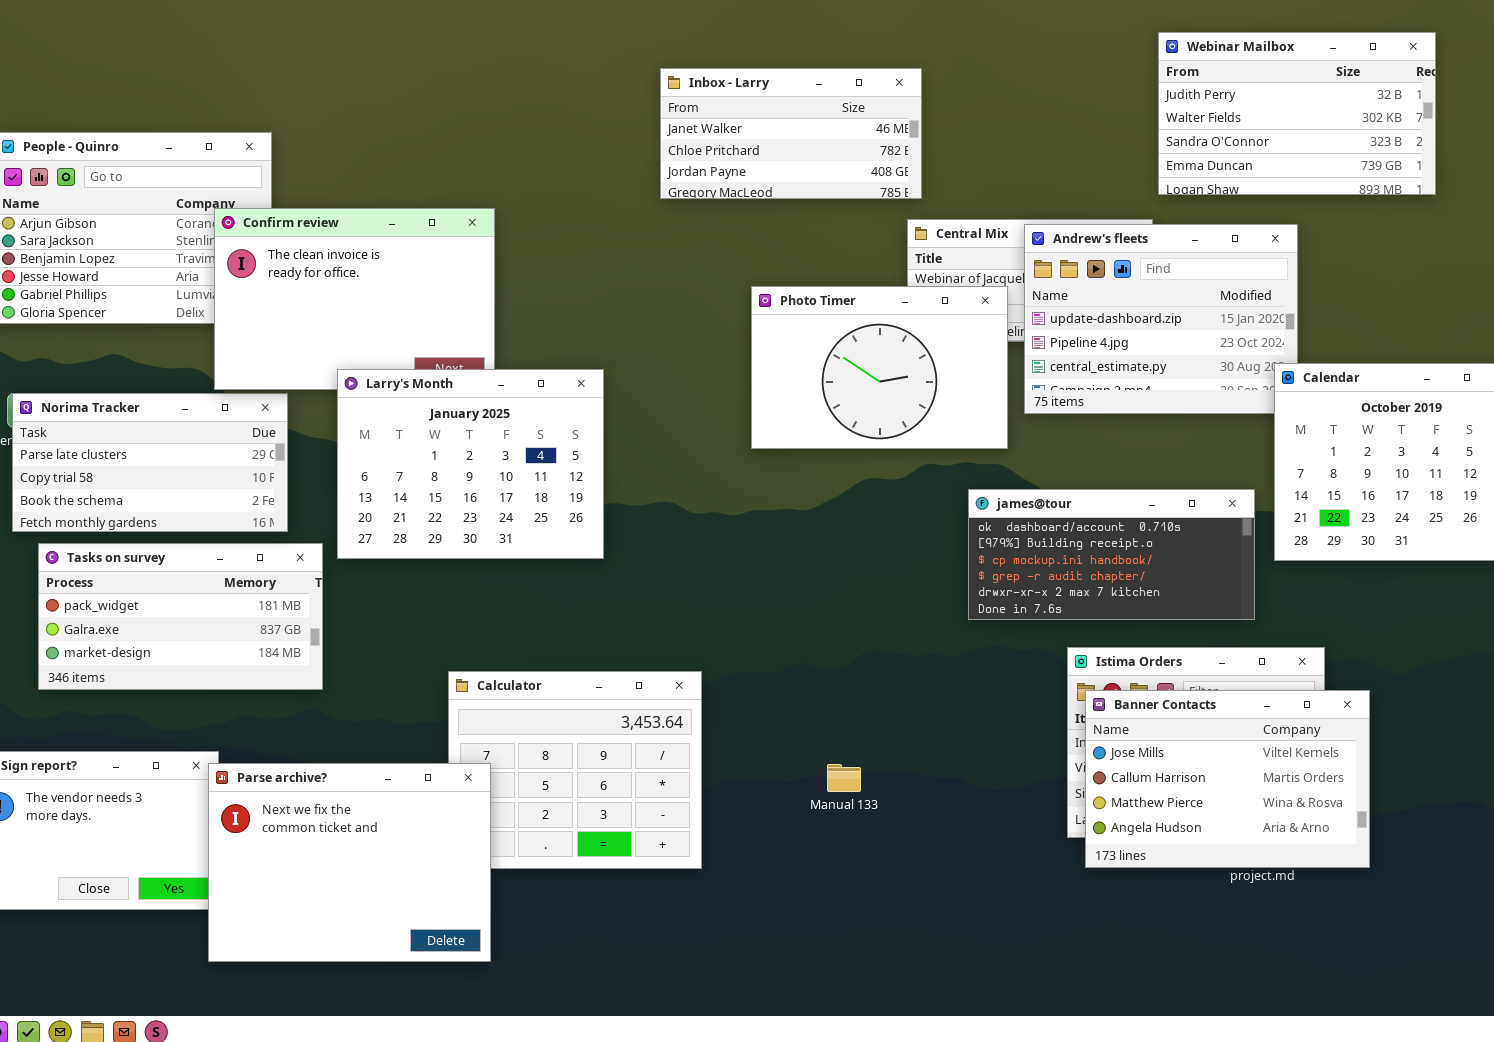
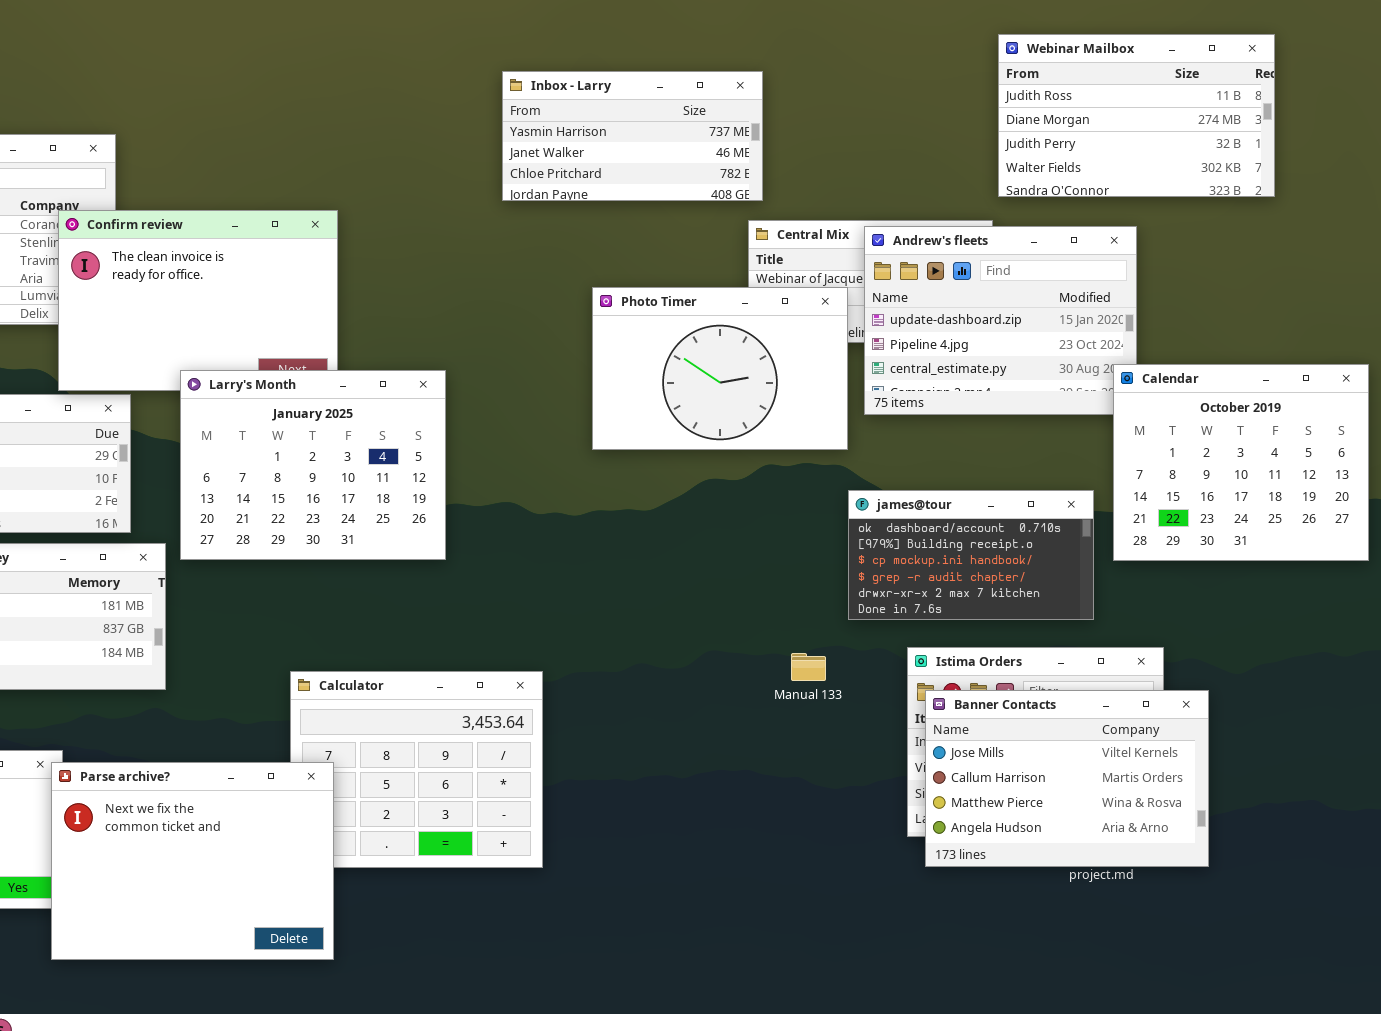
Webinar Mailbox: [1158,32,1436,195] -> [998,34,1275,197], scrolled up 2 rows
Inbox - Larry: [660,68,922,199] -> [502,71,763,201], scrolled up 1 row
james@tour: [968,489,1255,620] -> [848,490,1094,620], resized
Manual 133: [827,764,861,792] -> [791,653,826,681], moved

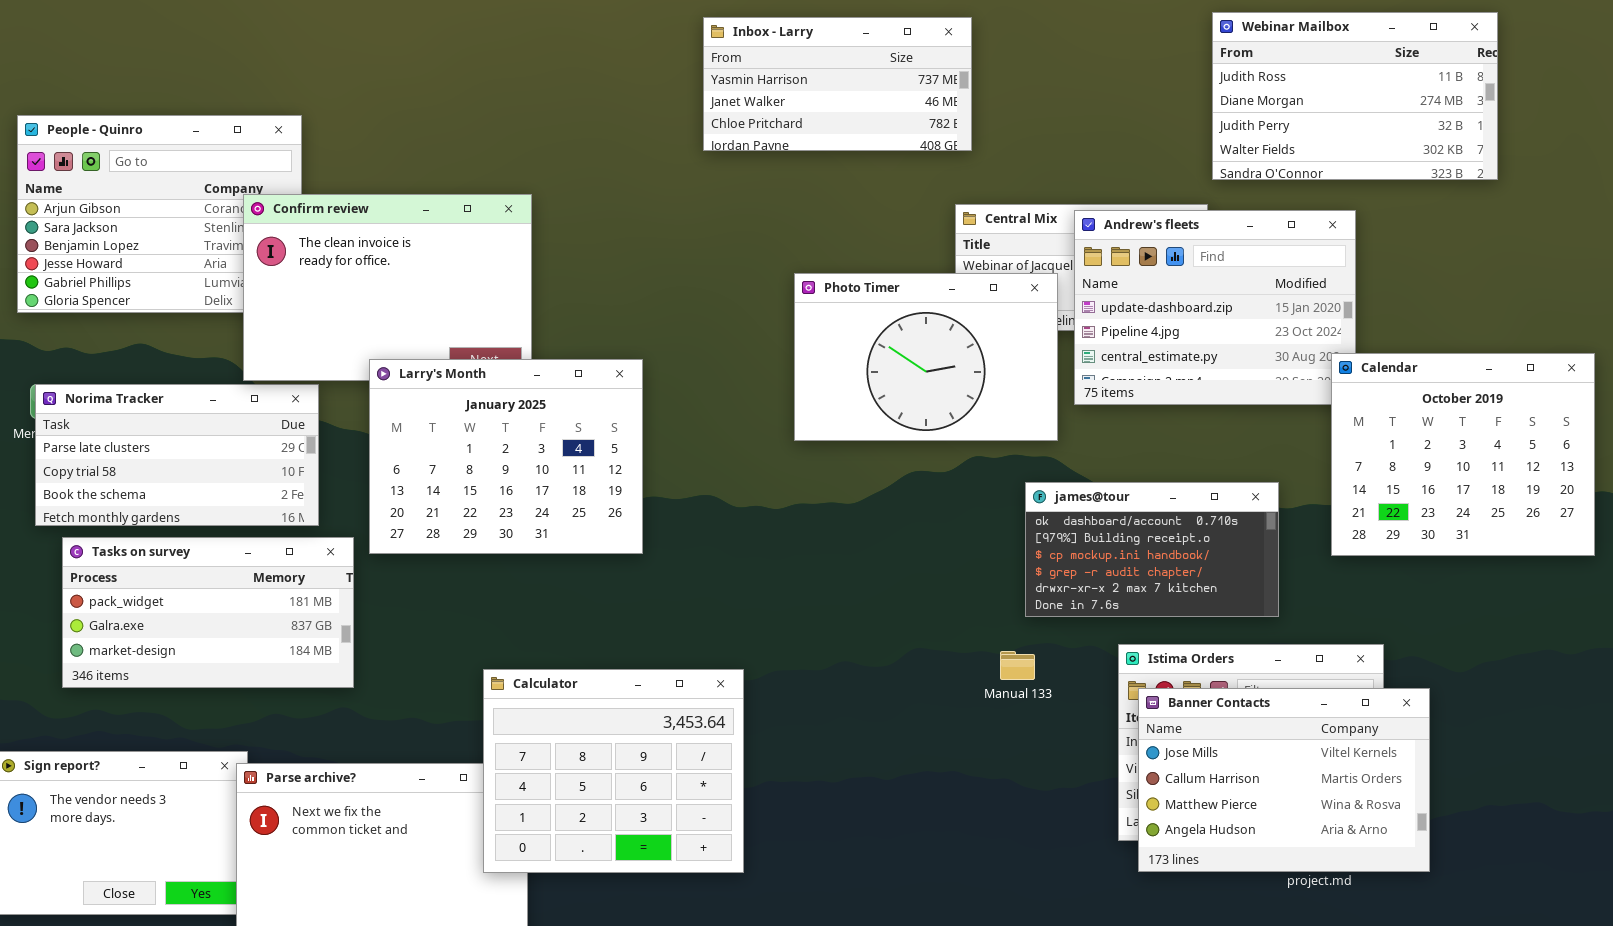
Inbox - Larry: [502,71,763,201] -> [703,17,972,151], moved
james@tour: [848,490,1094,620] -> [1025,482,1279,617], moved
Calculator: [290,671,543,868] -> [483,669,744,873], raised

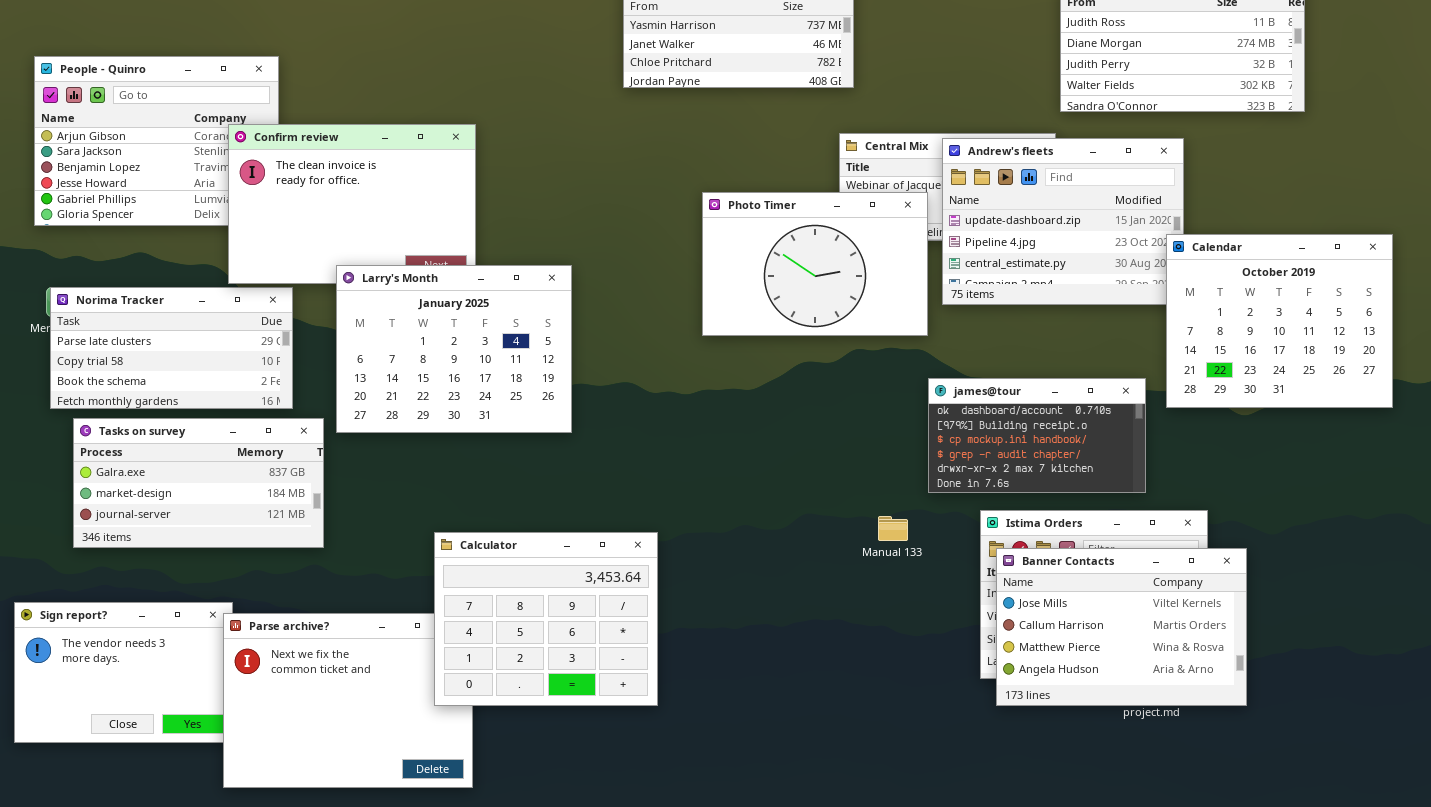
Calendar: [1331,353,1595,556] -> [1166,234,1393,408], moved
james@tour: [1025,482,1279,617] -> [928,378,1146,493], moved
Tasks on survey: [62,537,354,688] -> [73,418,324,548], scrolled down 1 row

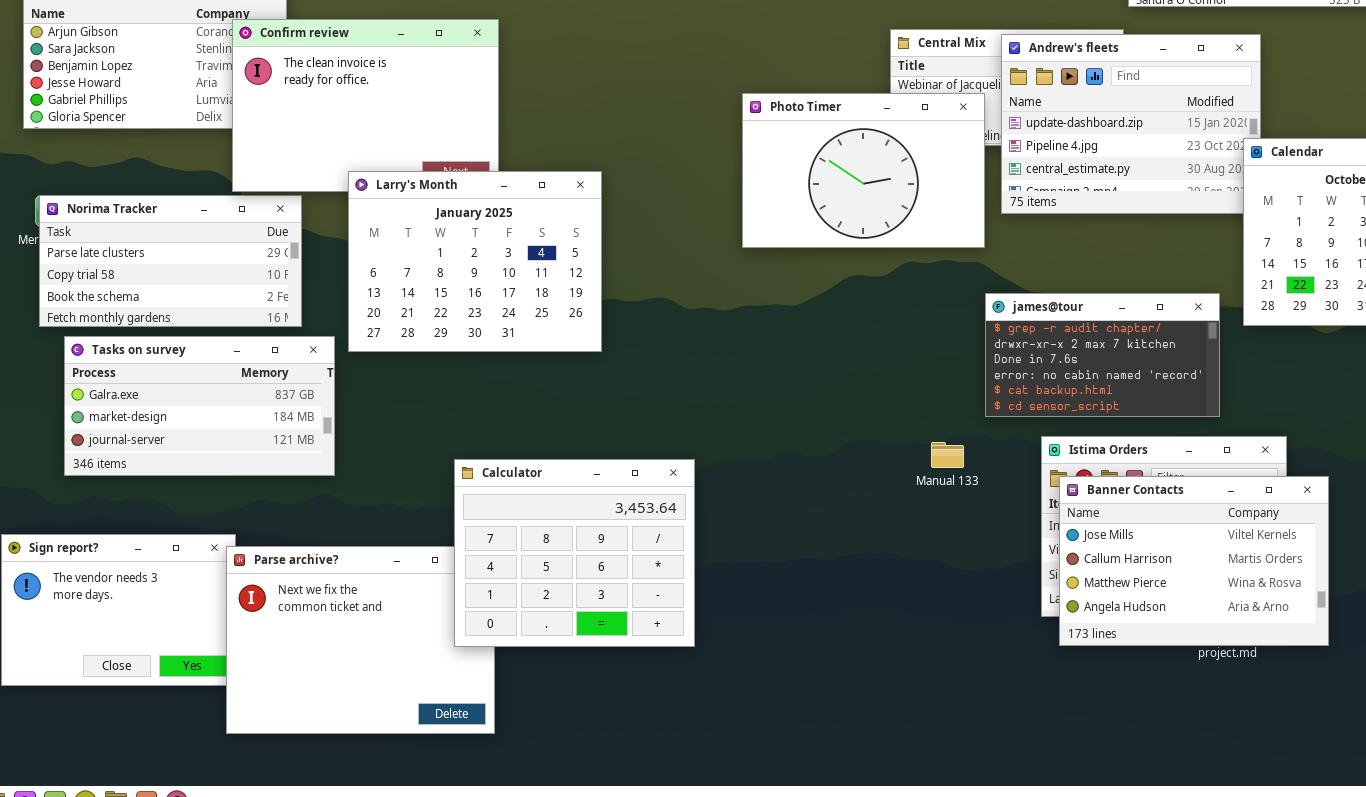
james@tour: [928,378,1146,493] -> [985,293,1220,417], scrolled down 3 rows

